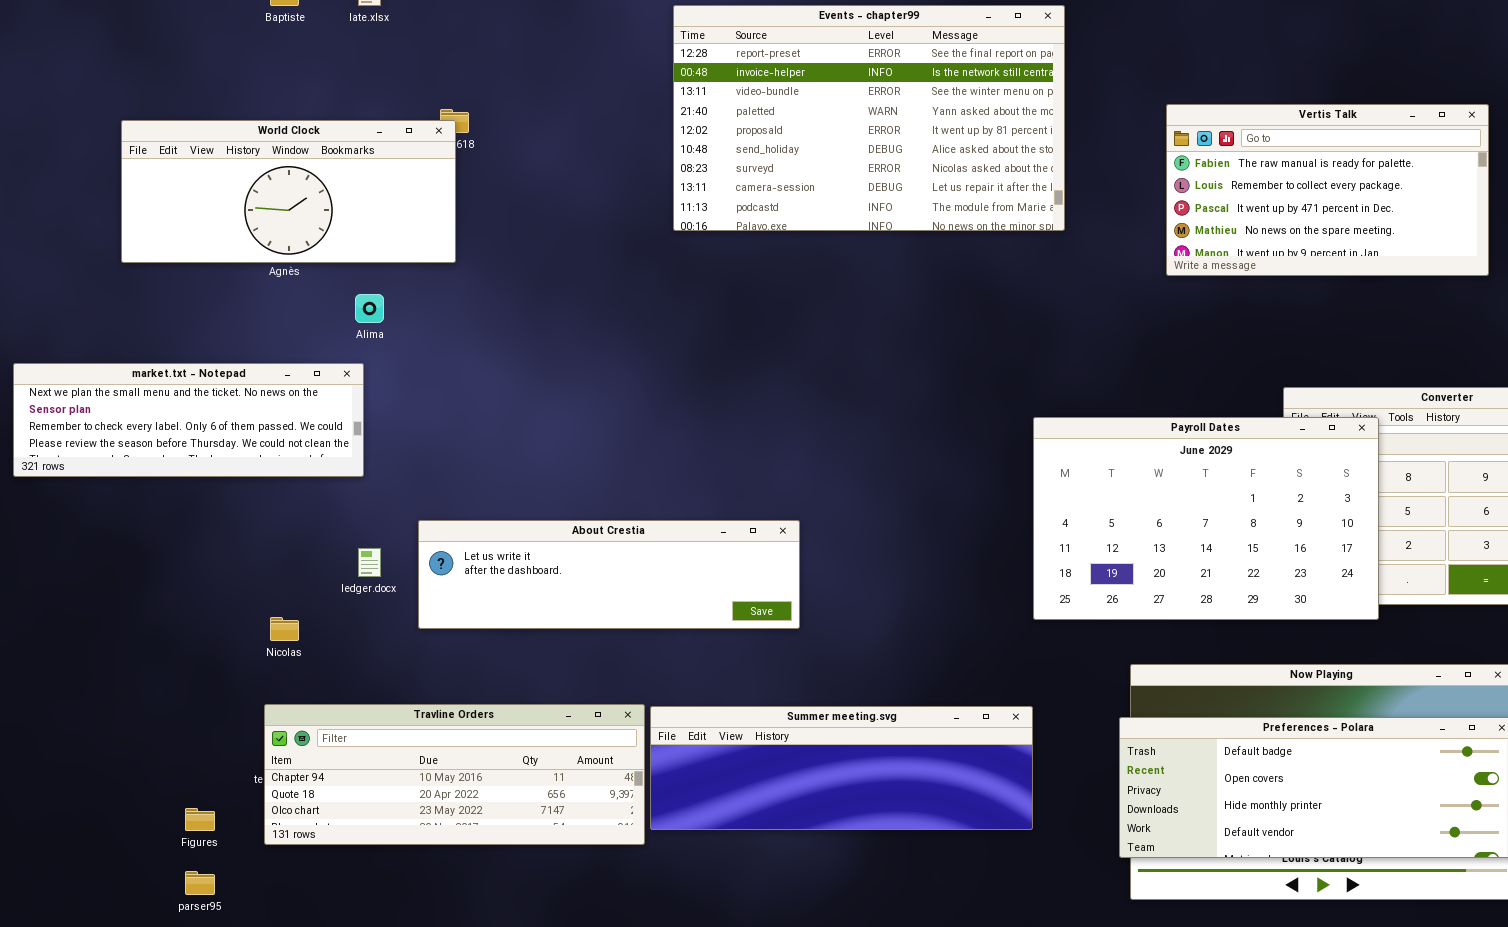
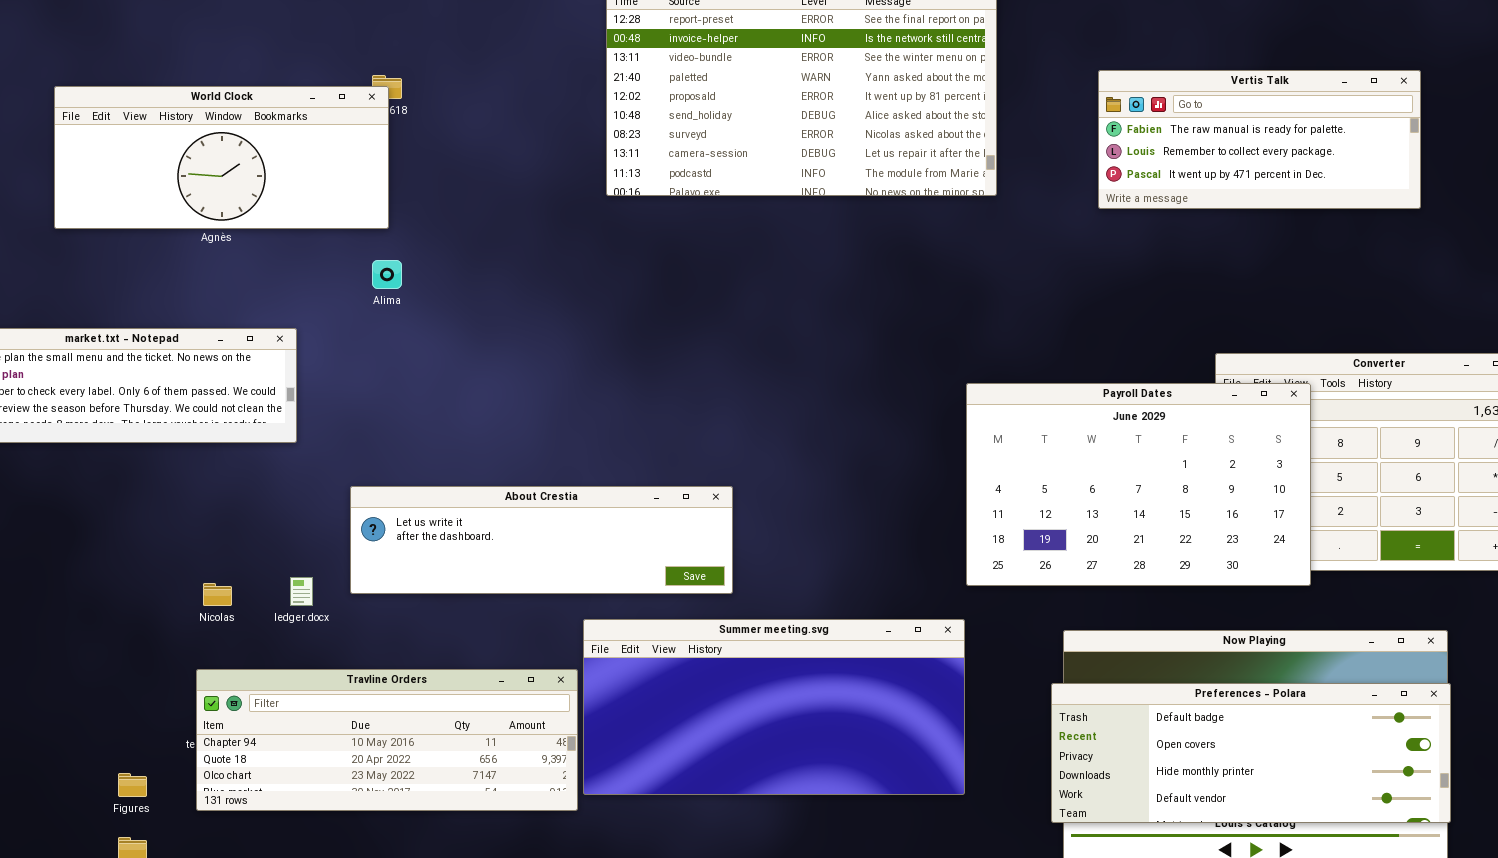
Vertis Talk: [1166,104,1489,276] -> [1098,70,1421,209], resized
Alima: [355,294,384,323] -> [372,260,402,289], moved
ledger.docx: [358,548,381,577] -> [290,577,313,606], moved
Summer meeting.svg: [650,706,1033,830] -> [583,619,965,795], resized

